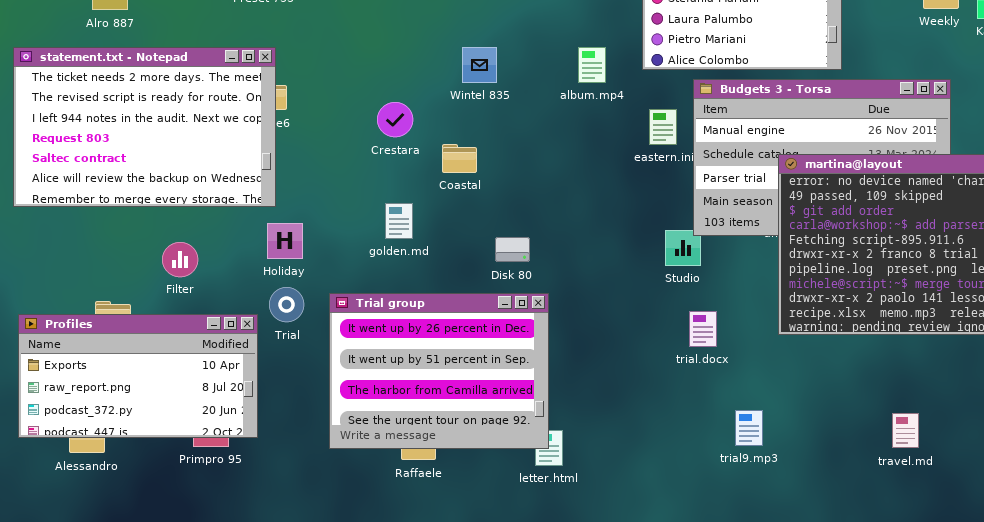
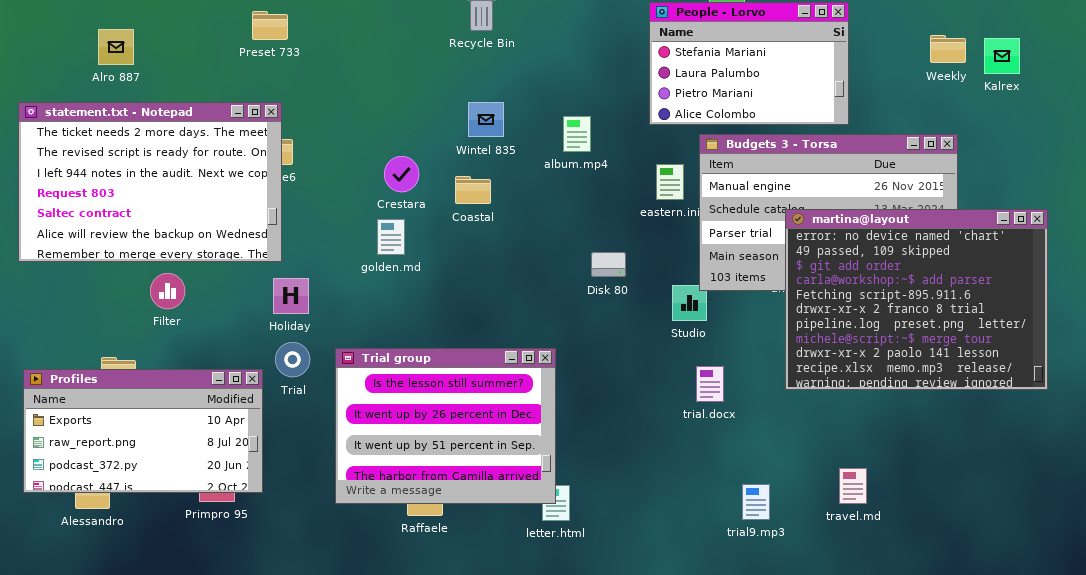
album.mp4: [578,47,606,83] -> [563,116,591,152], moved
Coastal: [442,144,477,173] -> [455,176,491,204], moved
golden.md: [385,203,413,239] -> [377,219,405,255], moved
Disk 80: [495,237,530,262] -> [591,252,626,277], moved
Filter: [162,242,198,277] -> [150,273,185,309], moved
Trial group: [329,293,549,449] -> [335,348,556,504], scrolled up 1 row
trial9.mp3: [735,410,763,446] -> [742,484,770,520], moved
travel.md: [892,413,919,448] -> [839,468,867,504], moved

